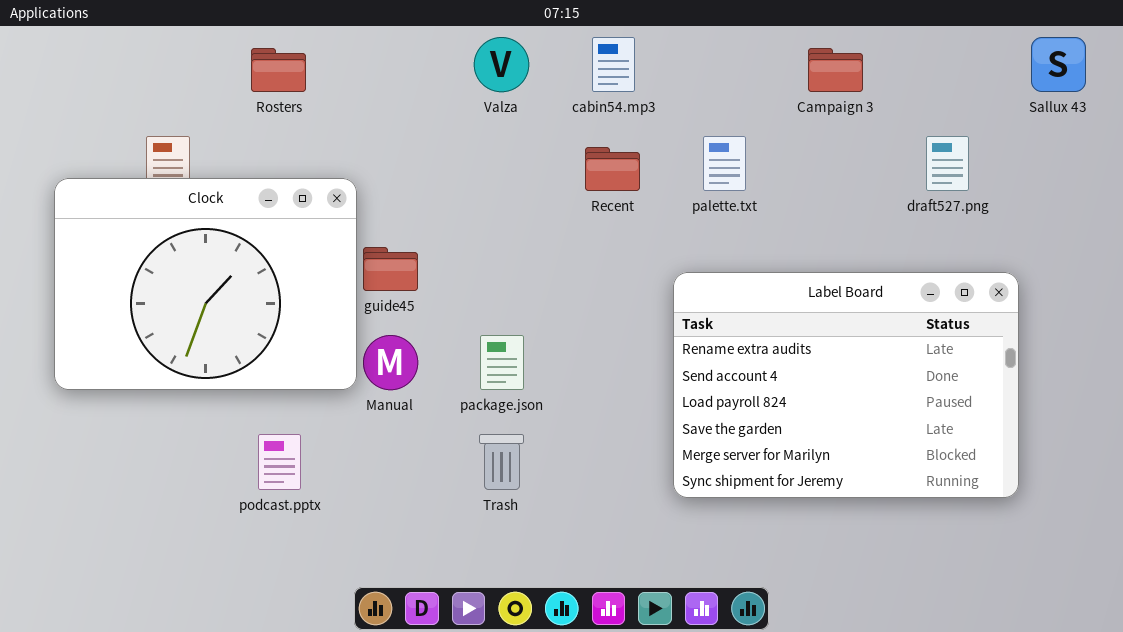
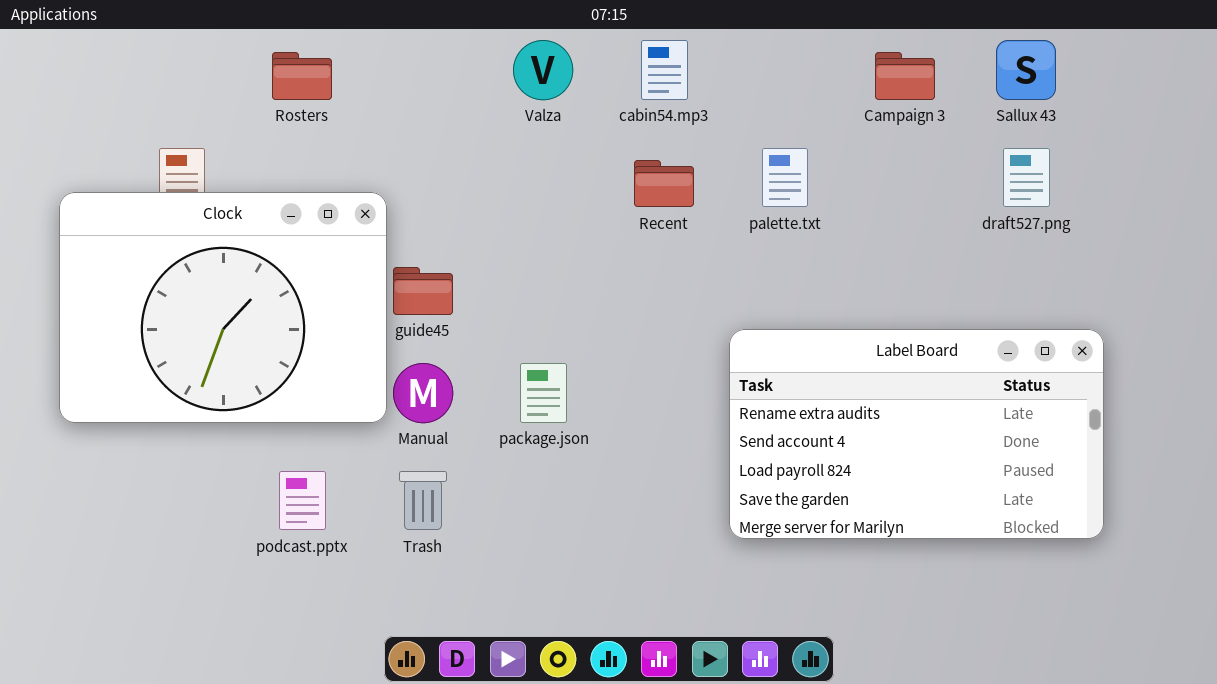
Sallux 43: [1031,37,1086,92] -> [996,40,1056,100], moved
Label Board: [673,272,1019,498] -> [729,329,1104,539], resized
Trash: [479,434,524,490] -> [399,471,447,530], moved

